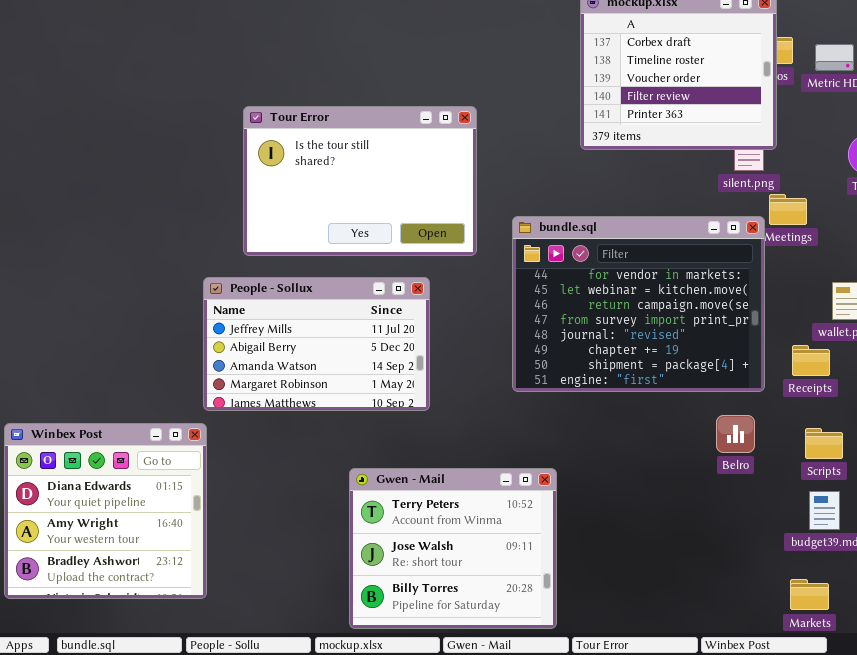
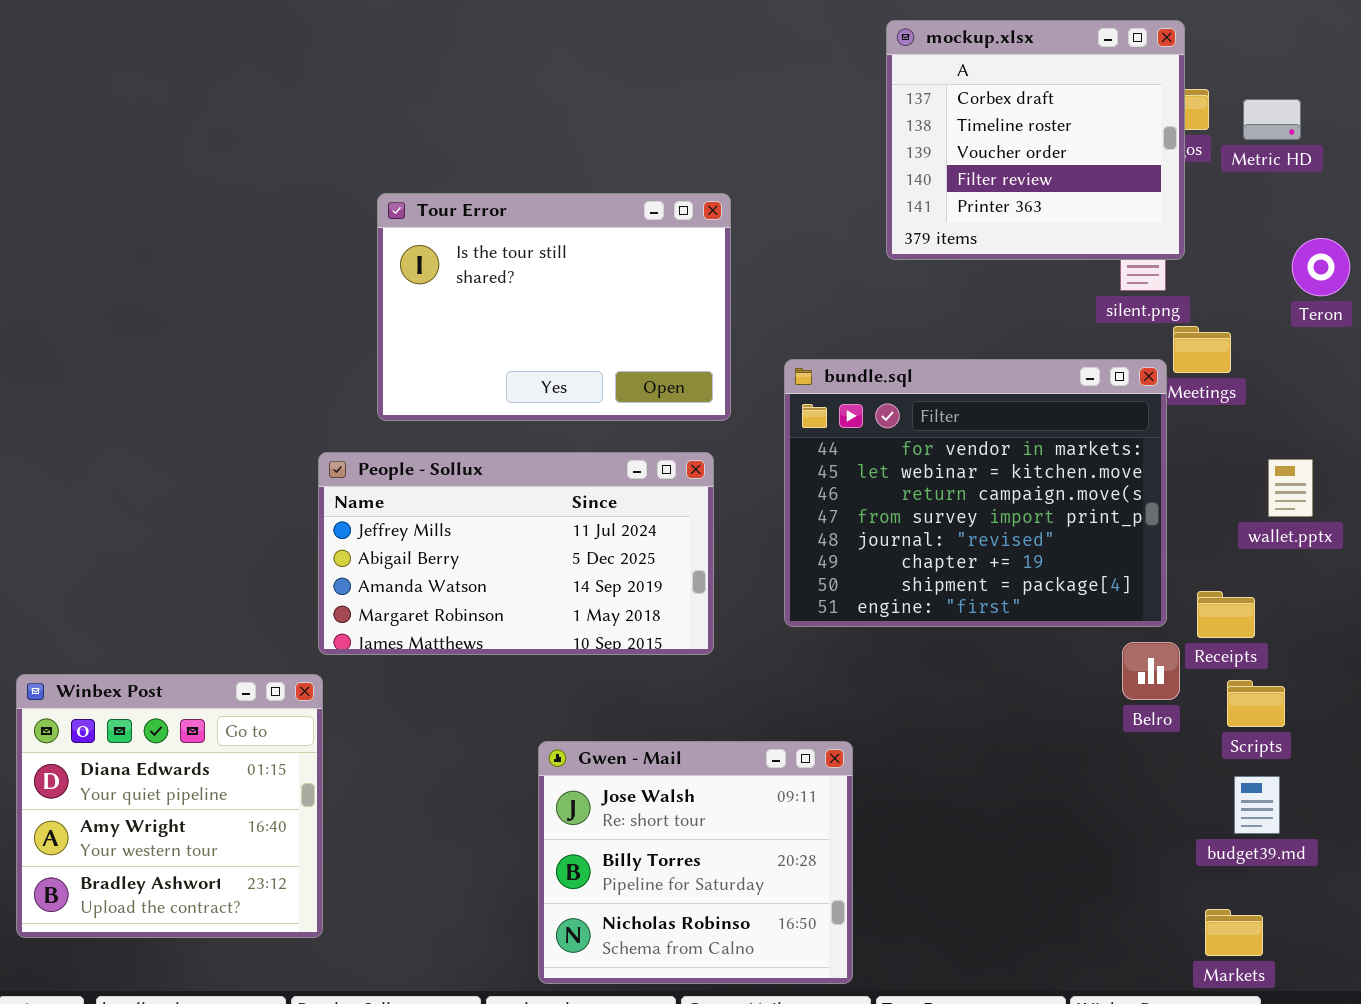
People - Sollux: [203,277,430,411] -> [318,452,714,655], resized
Receipts: [792,345,830,376] -> [1197,591,1255,638], moved
Belro: [716,415,755,453] -> [1122,642,1180,700], moved
Gwen - Mail: [349,468,557,629] -> [538,741,853,984], scrolled down 1 row

